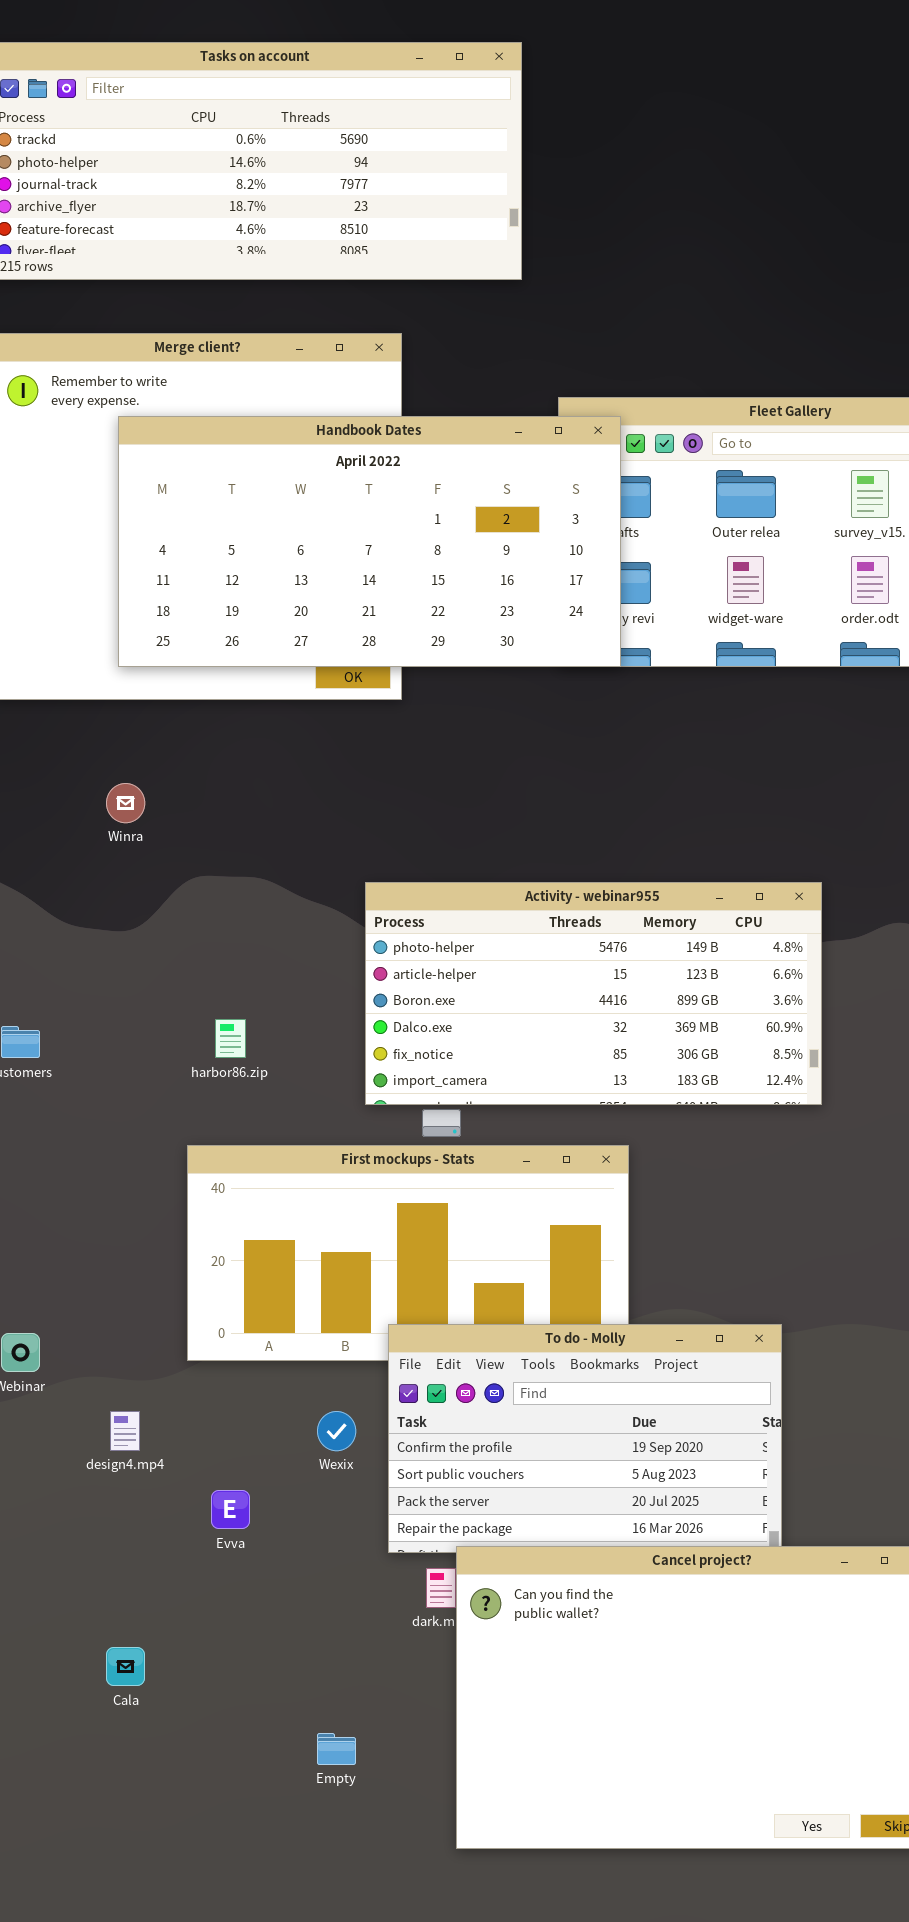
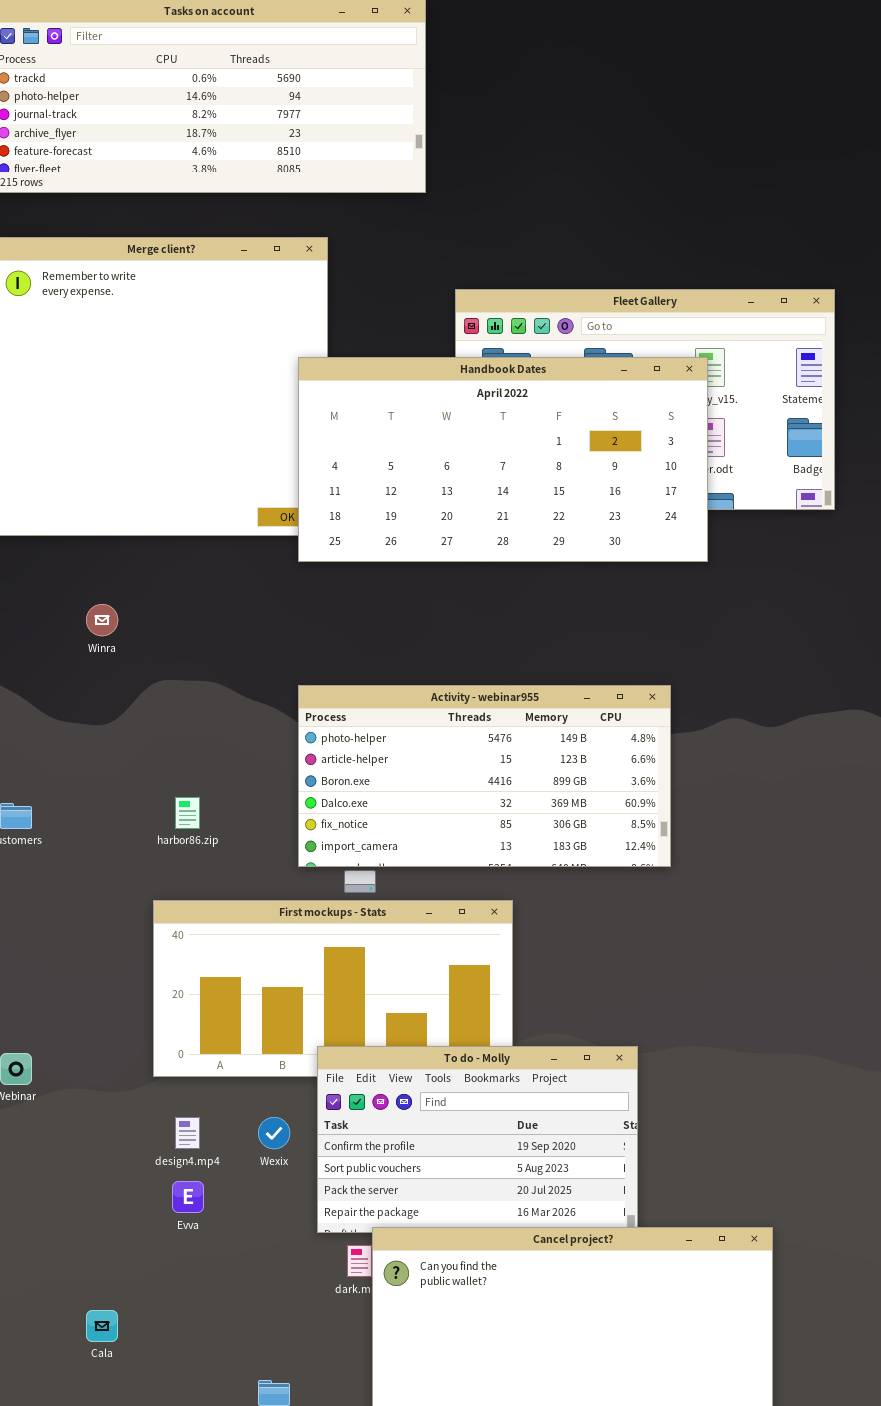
Handbook Dates: [118,416,621,667] -> [298,357,708,562], moved
design4.mp4: [110,1411,140,1451] -> [175,1117,200,1149], moved

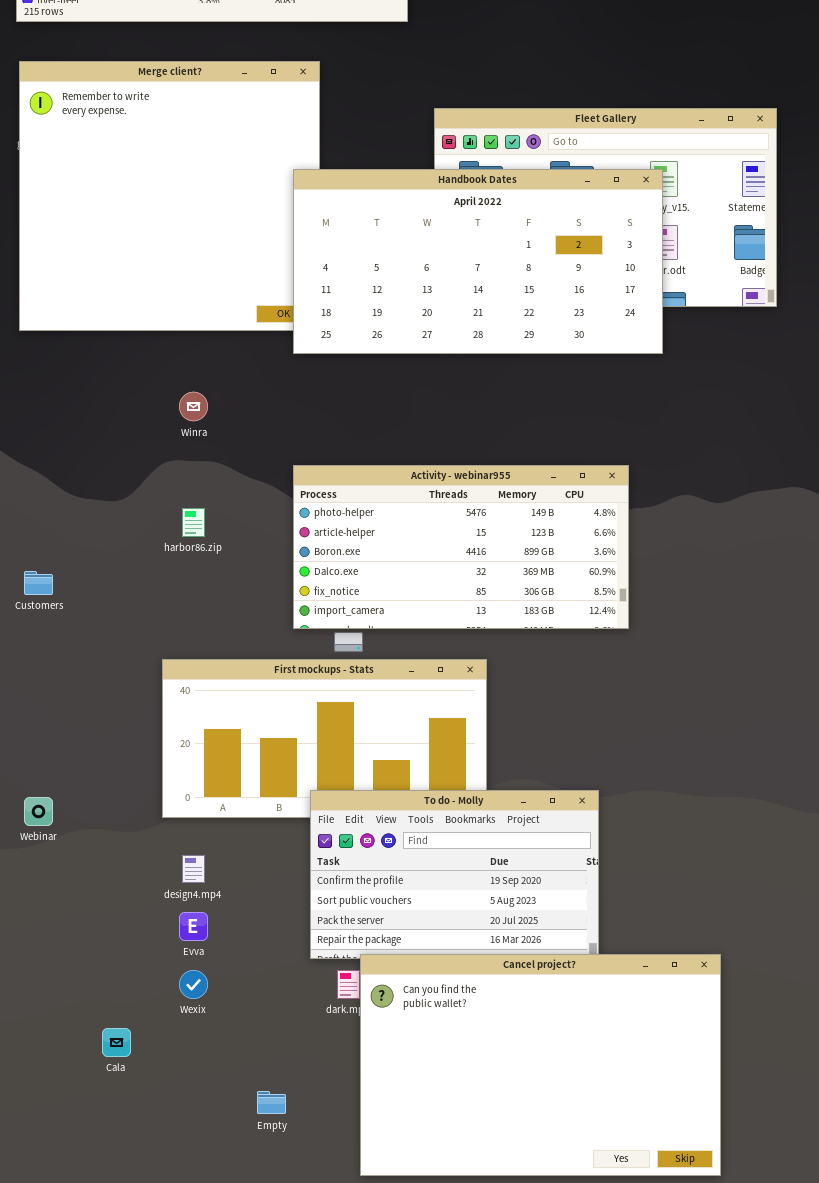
Winra: [86,604,118,636] -> [179,392,208,421], moved
harbor86.zip: [175,797,200,829] -> [182,508,205,537], moved
Wexix: [258,1117,290,1149] -> [179,970,208,999], moved

